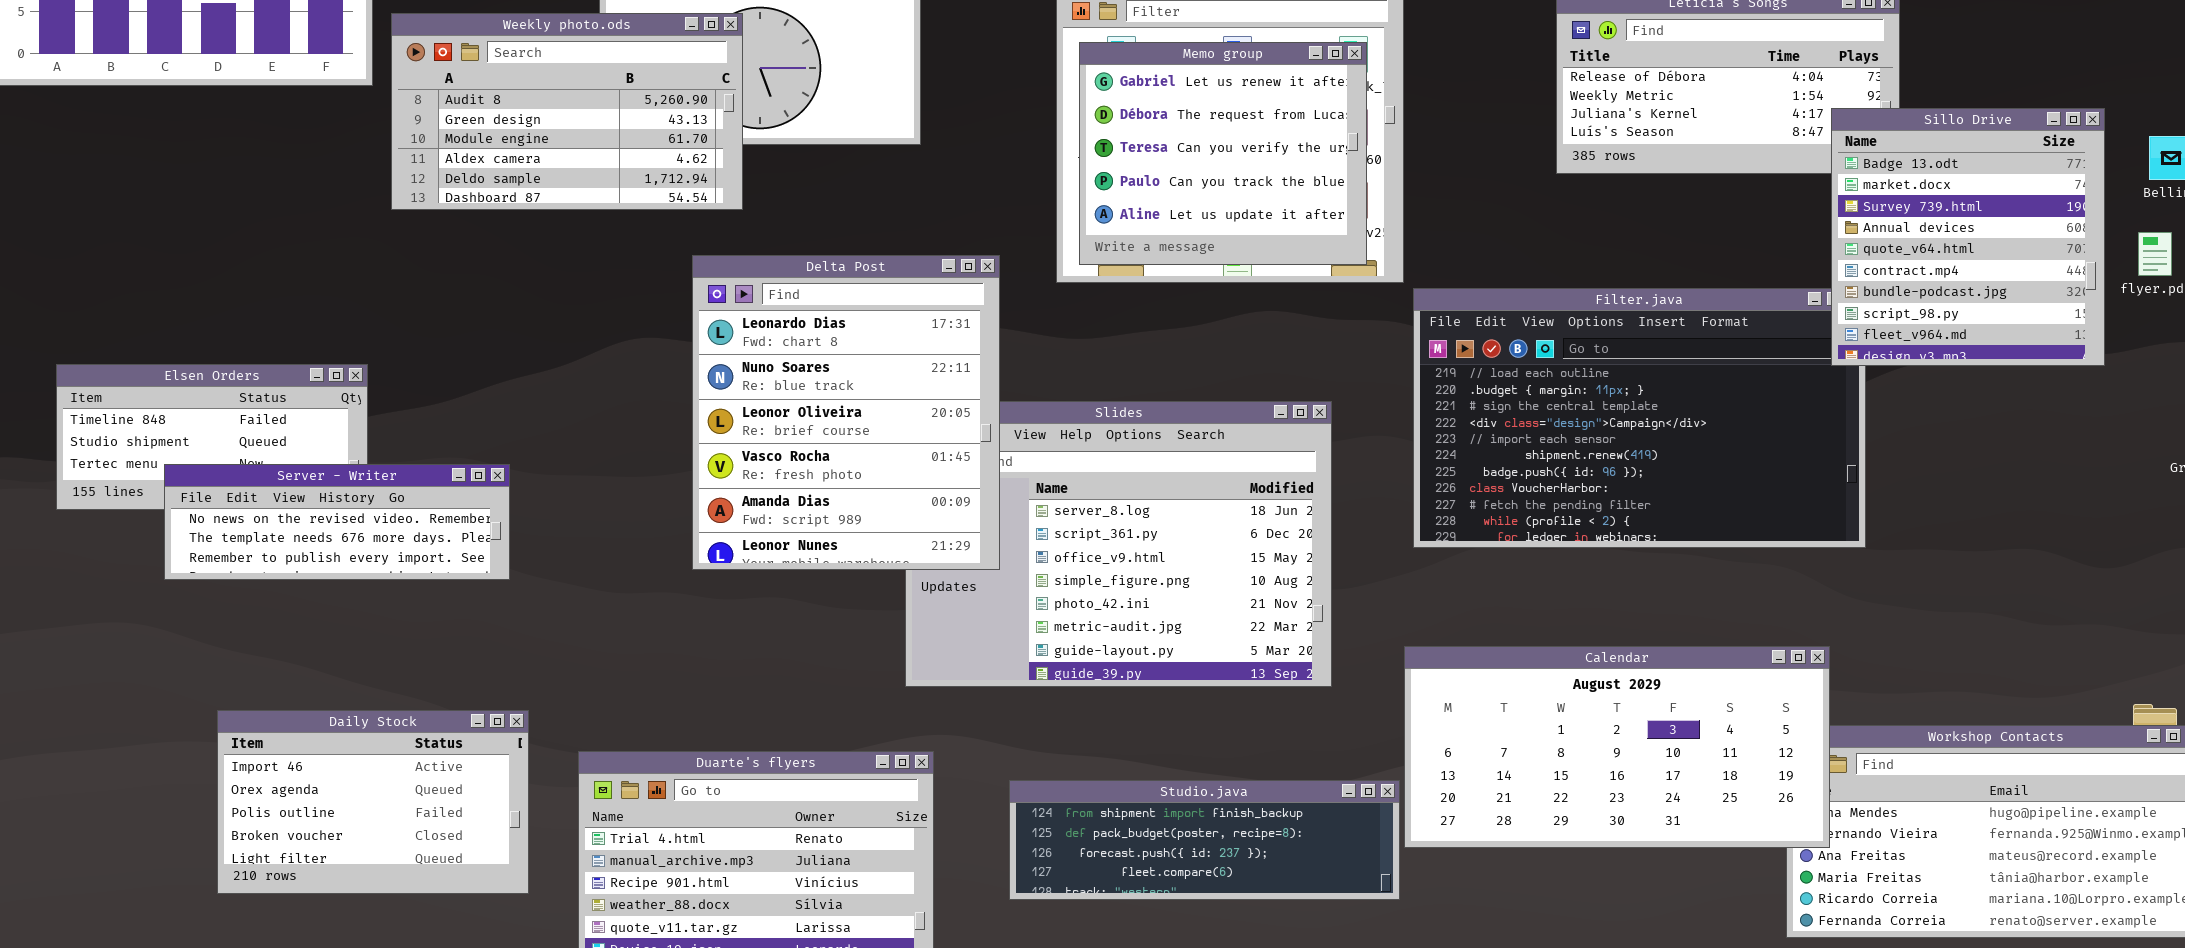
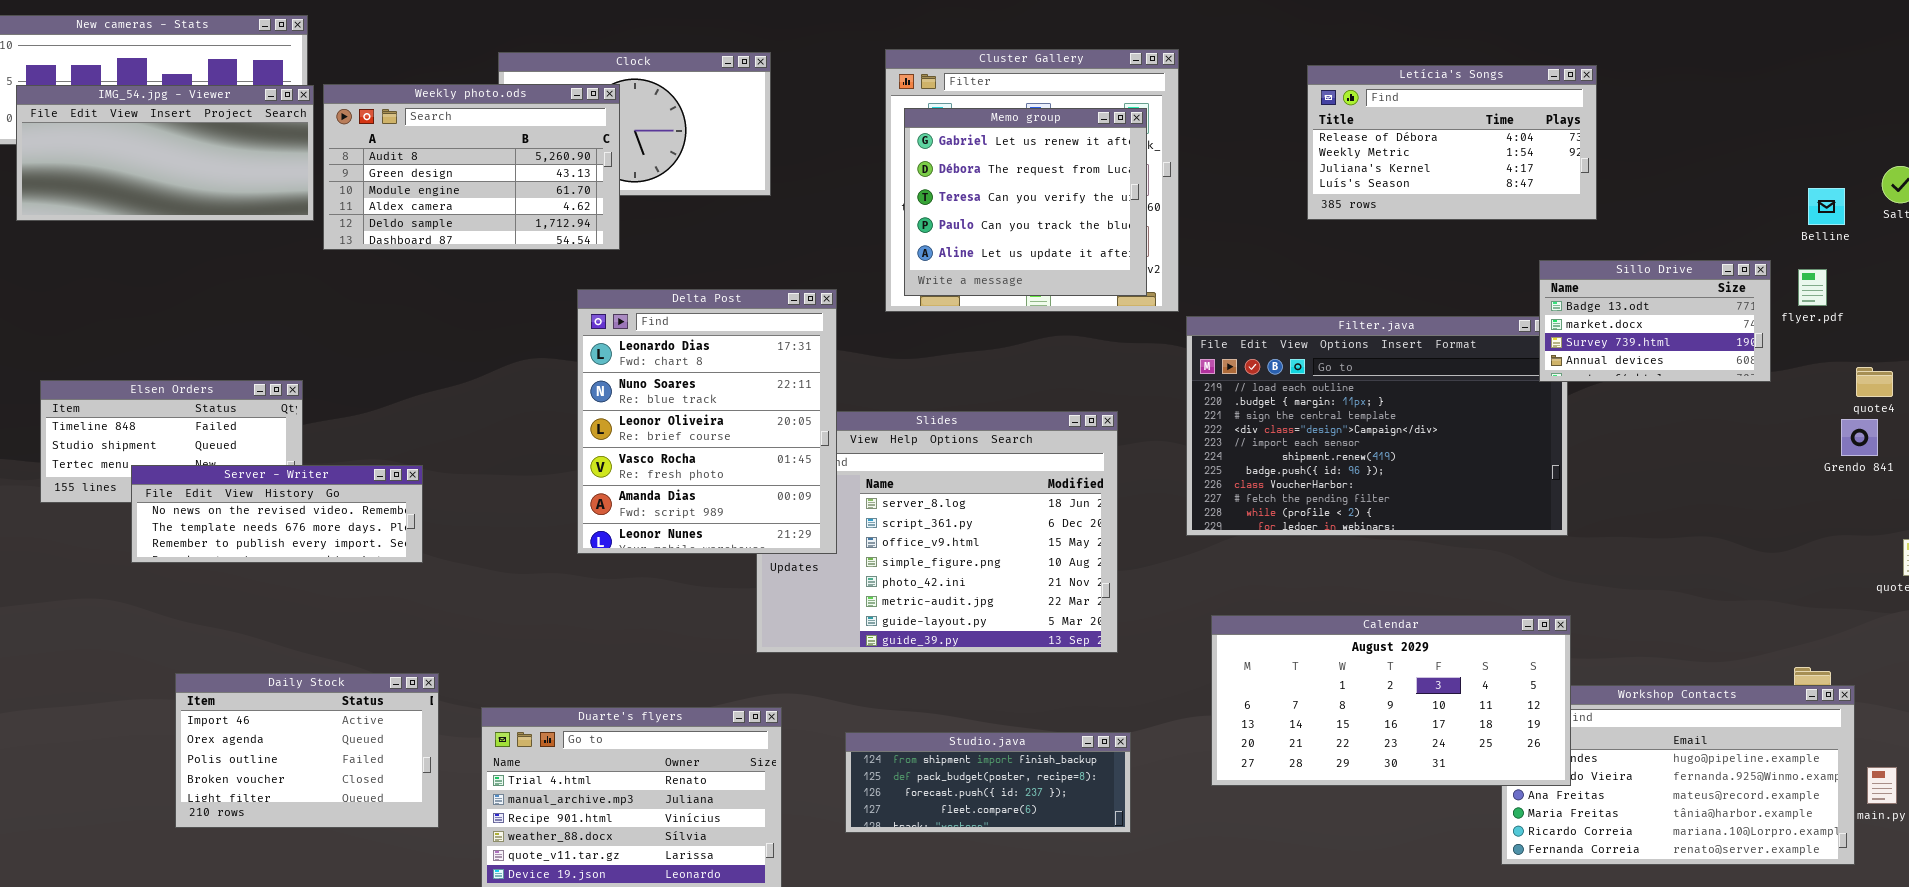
IMG_54.jpg - Viewer: none -> [16,85,314,221], opened
Sillo Drive: [1831,108,2105,366] -> [1539,260,1771,382], resized
Calendar: [1404,646,1830,848] -> [1211,615,1571,786], moved
Studio.java: [1009,780,1400,900] -> [845,732,1131,833], resized

